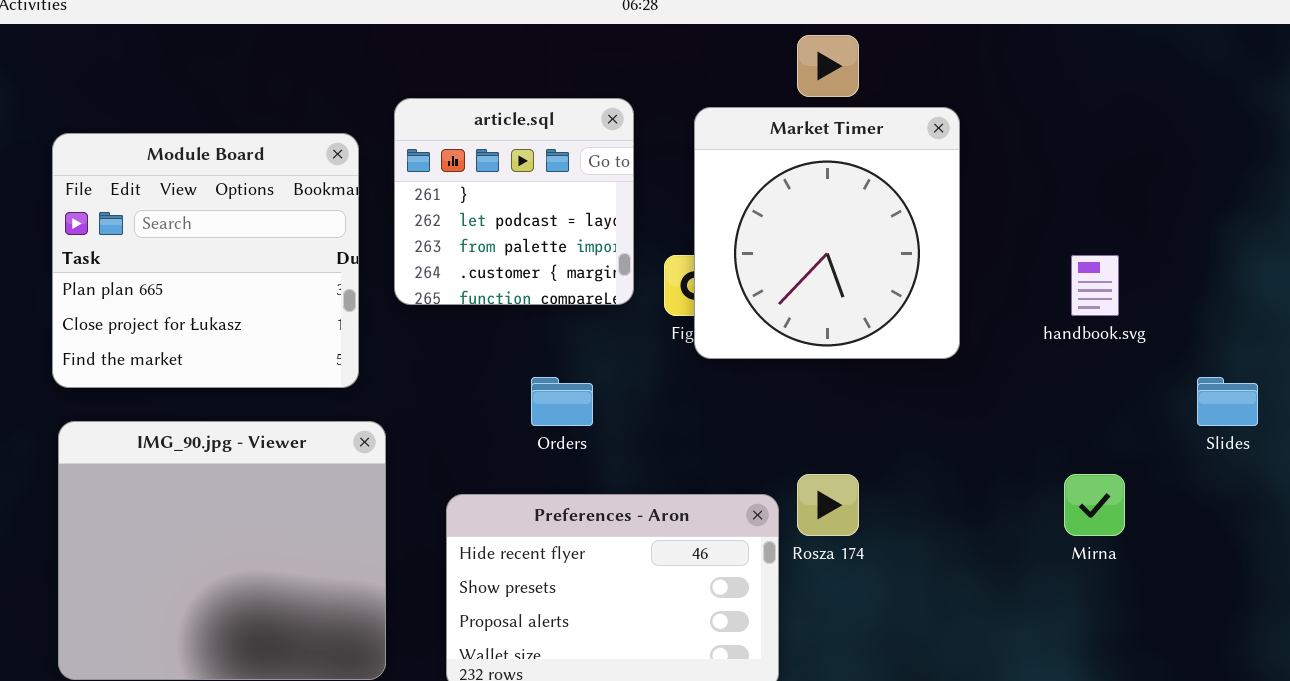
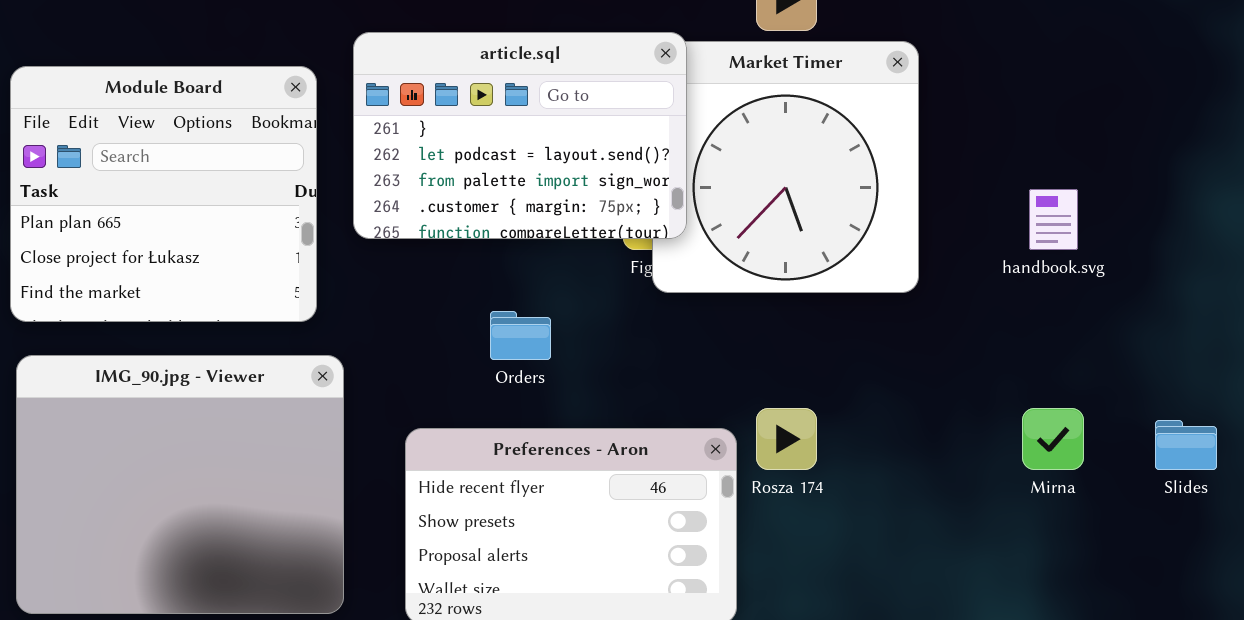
article.sql: [394,98,634,305] -> [353,32,687,239], resized
Slides: [1197,377,1258,426] -> [1155,420,1217,470], moved

